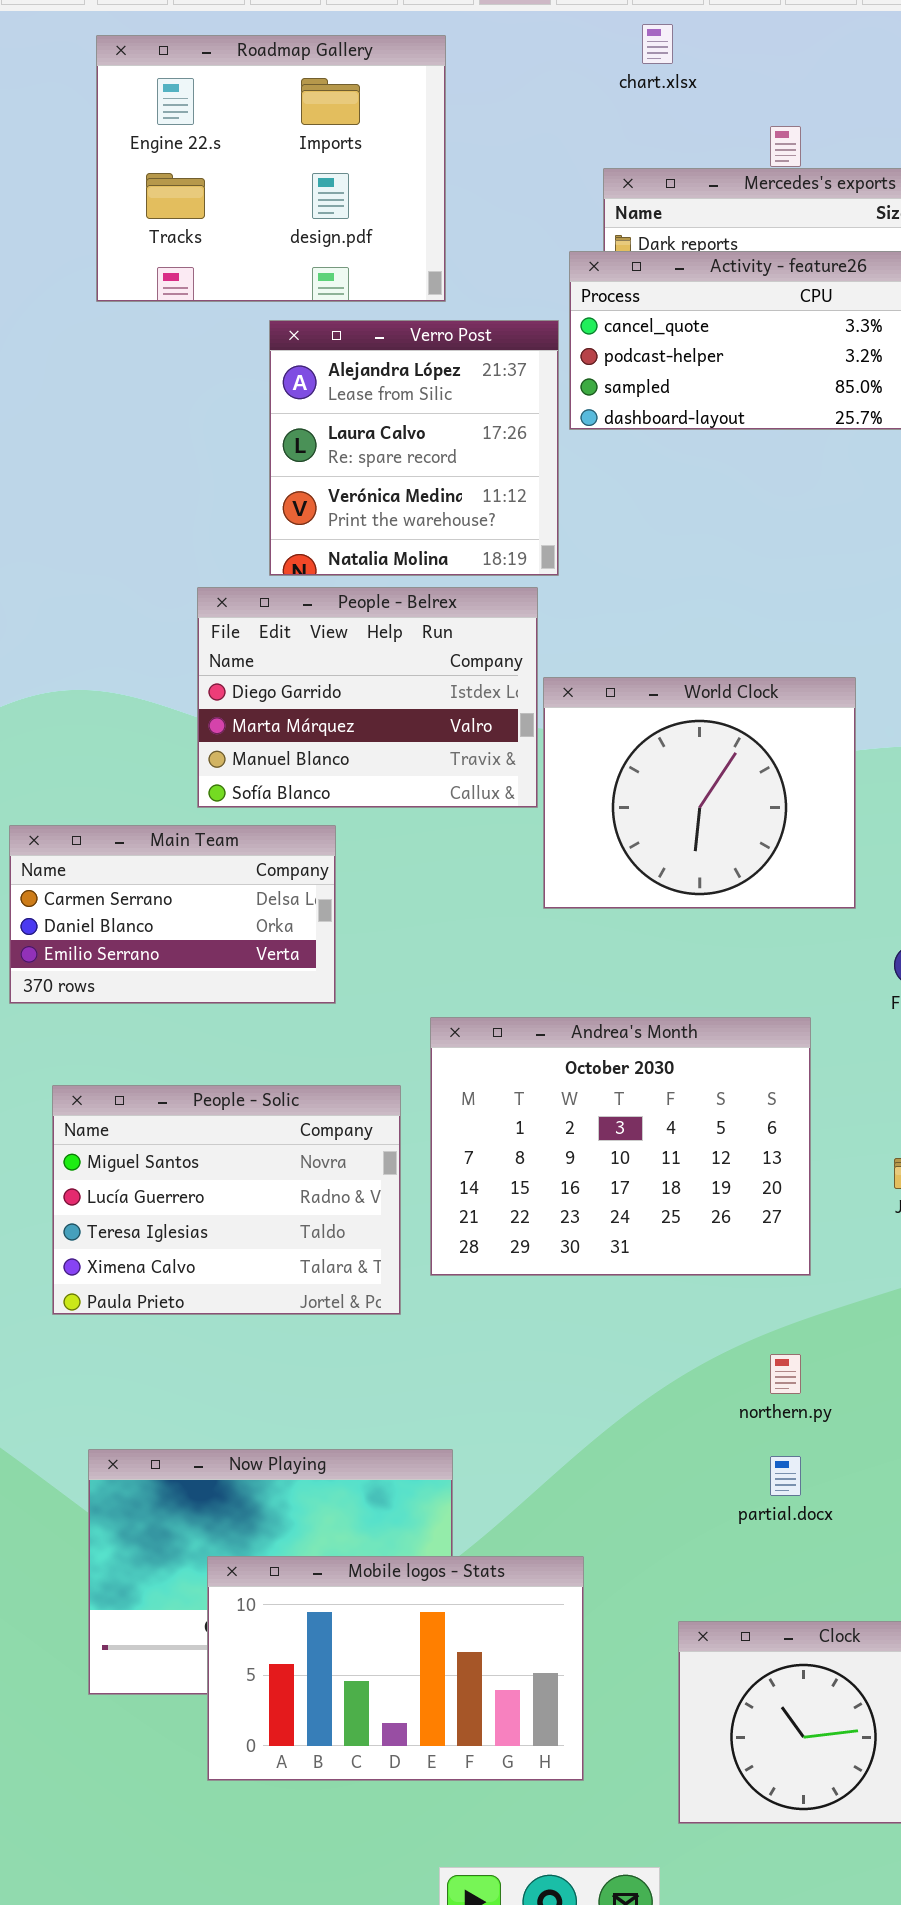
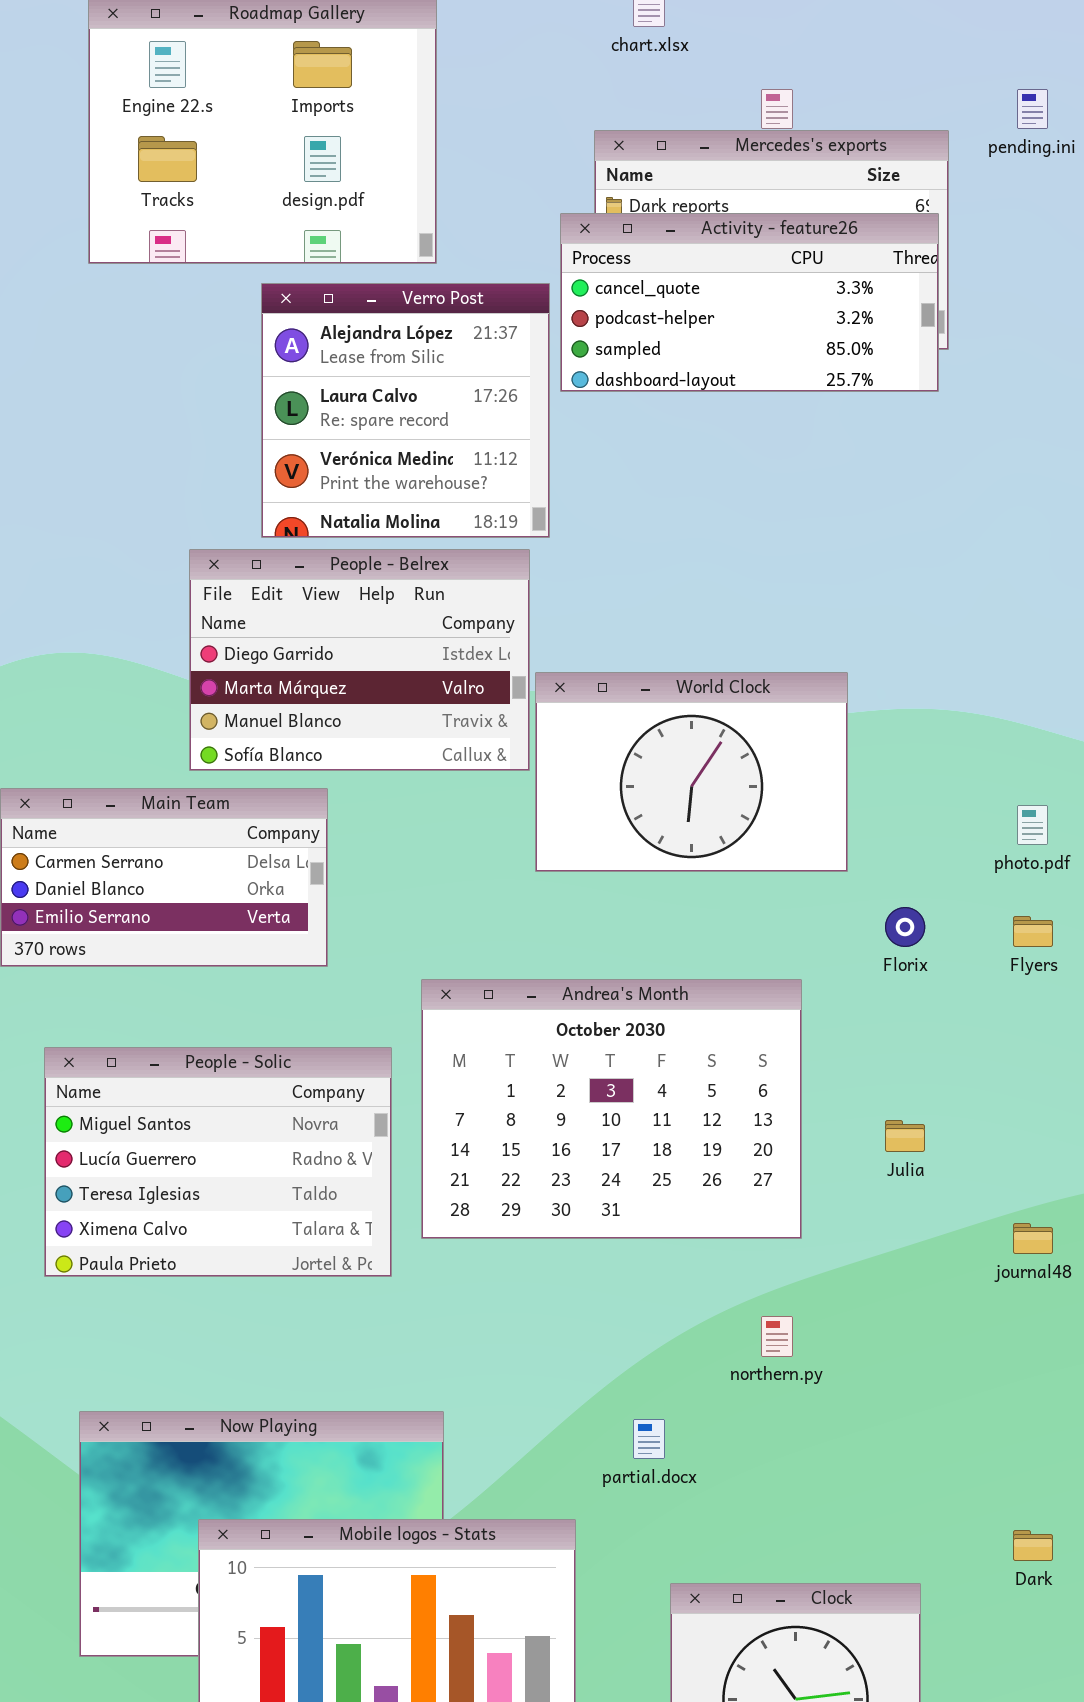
World Clock: [543,677,856,909] -> [535,672,848,872], resized
partial.docx: [770,1456,801,1496] -> [633,1419,665,1459], moved

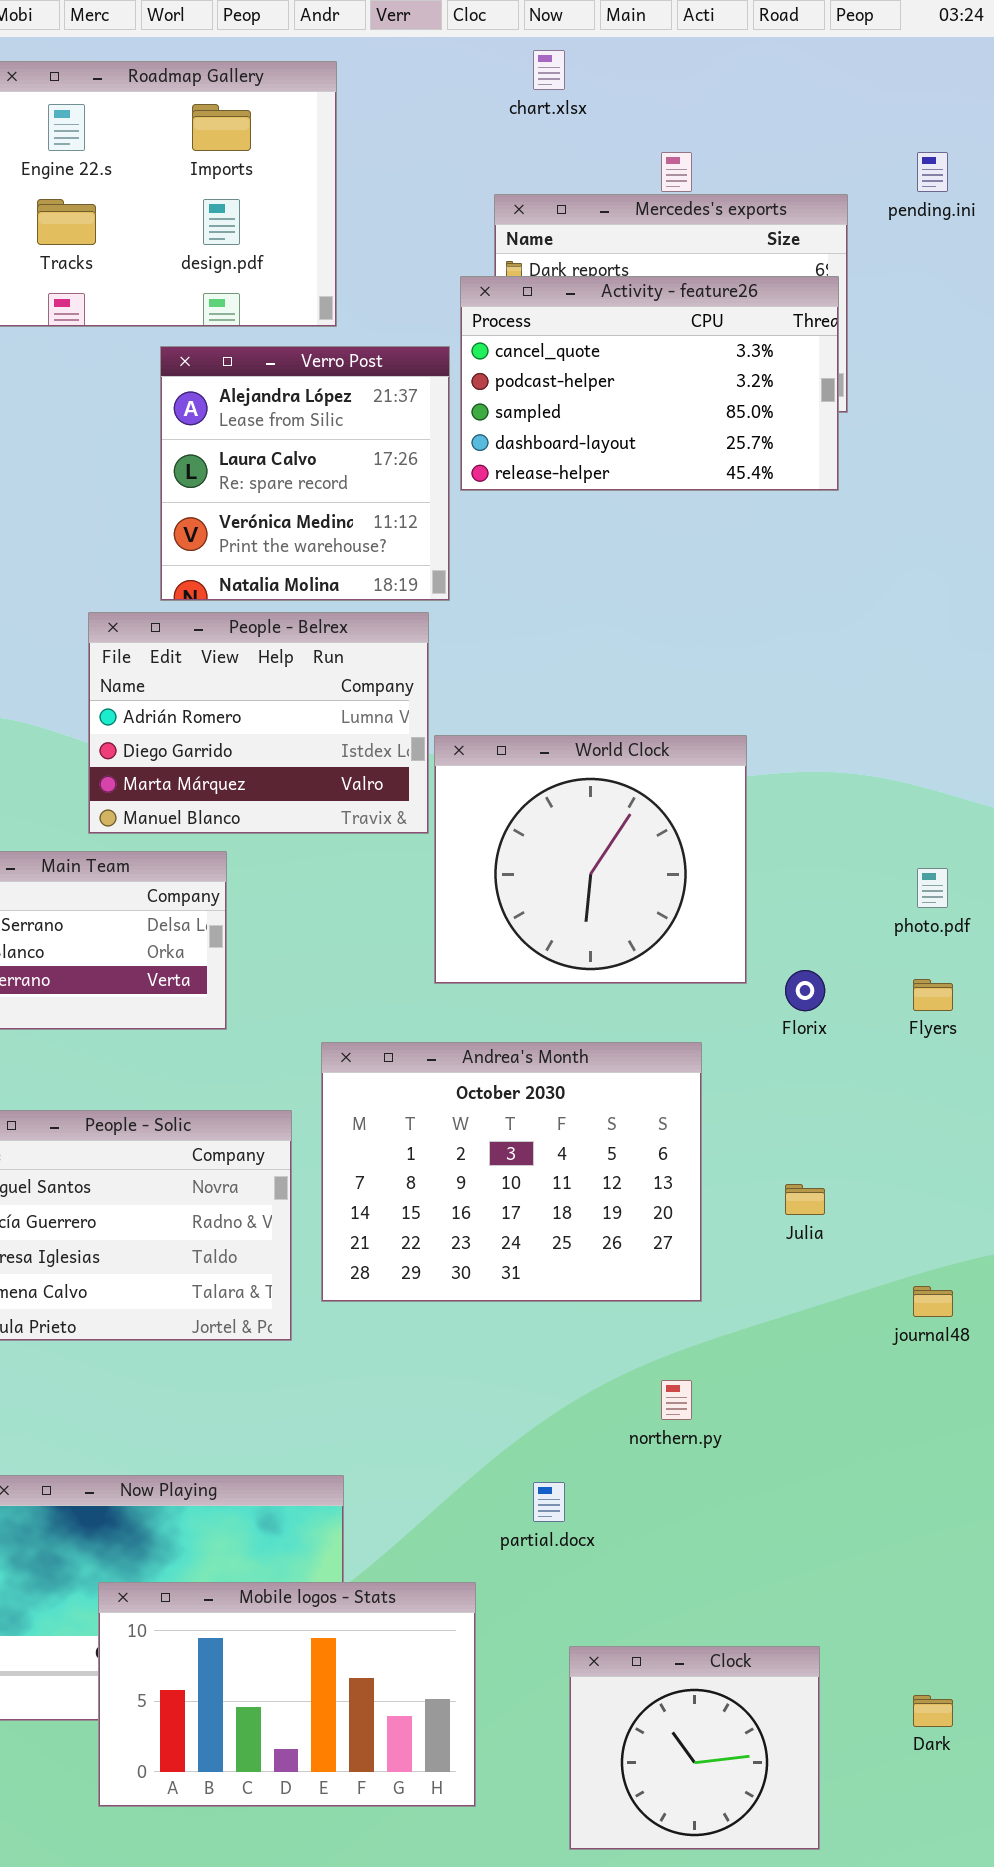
Activity - feature26: [560,213,939,392] -> [460,276,839,491], resized
People - Belrex: [189,549,530,771] -> [88,612,429,834], scrolled up 1 row
World Clock: [535,672,848,872] -> [434,735,747,984], resized
Dark: [1013,1530,1053,1561] -> [913,1695,953,1727], moved

